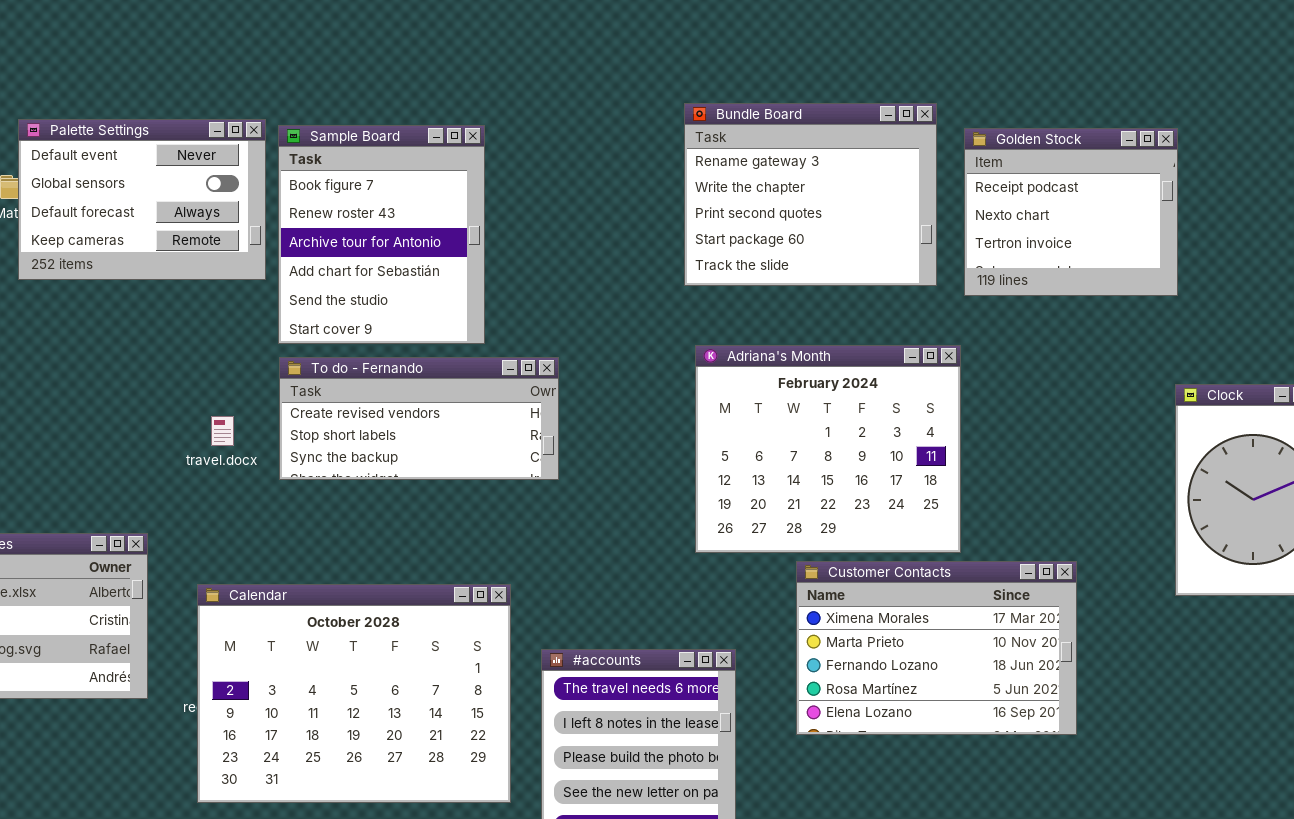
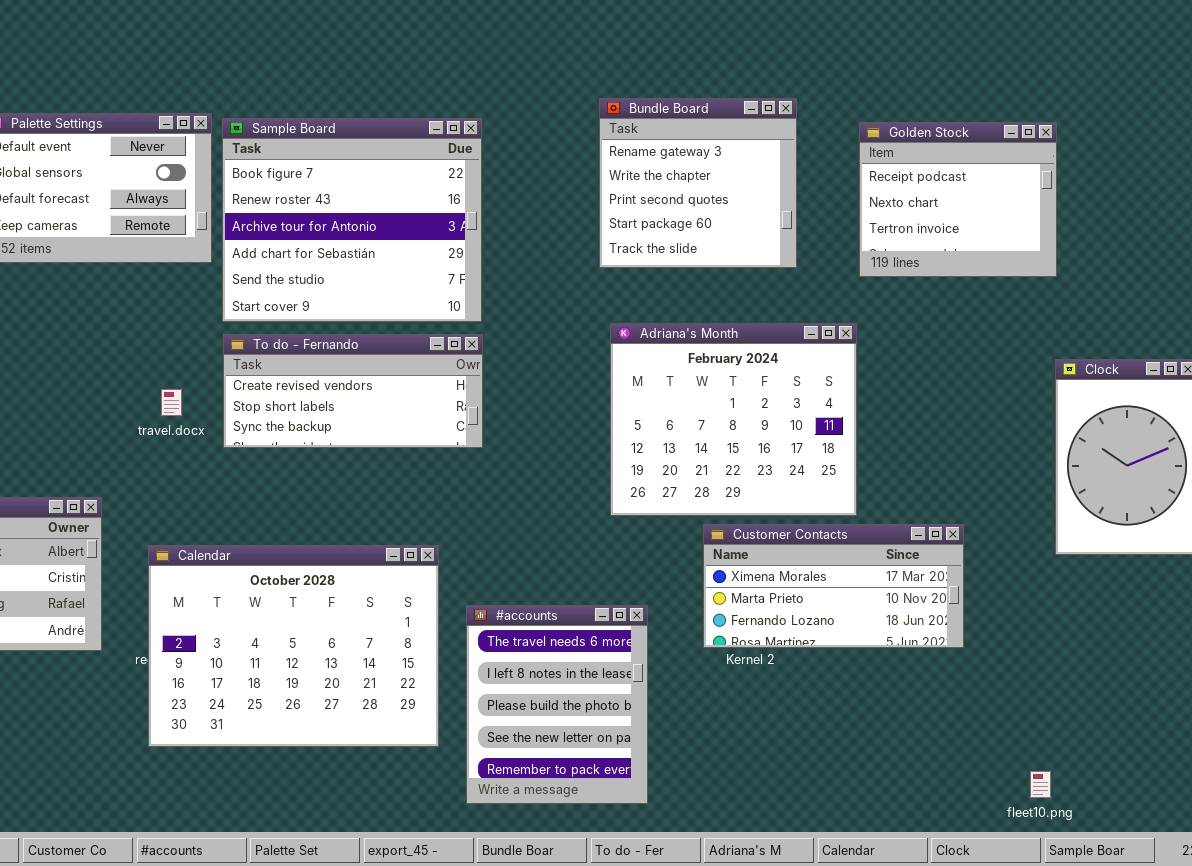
Bundle Board: [684,103,937,286] -> [599,98,797,268], resized
Sample Board: [278,125,485,344] -> [222,118,482,322], resized
Customer Contacts: [796,561,1077,735] -> [703,524,964,648], resized

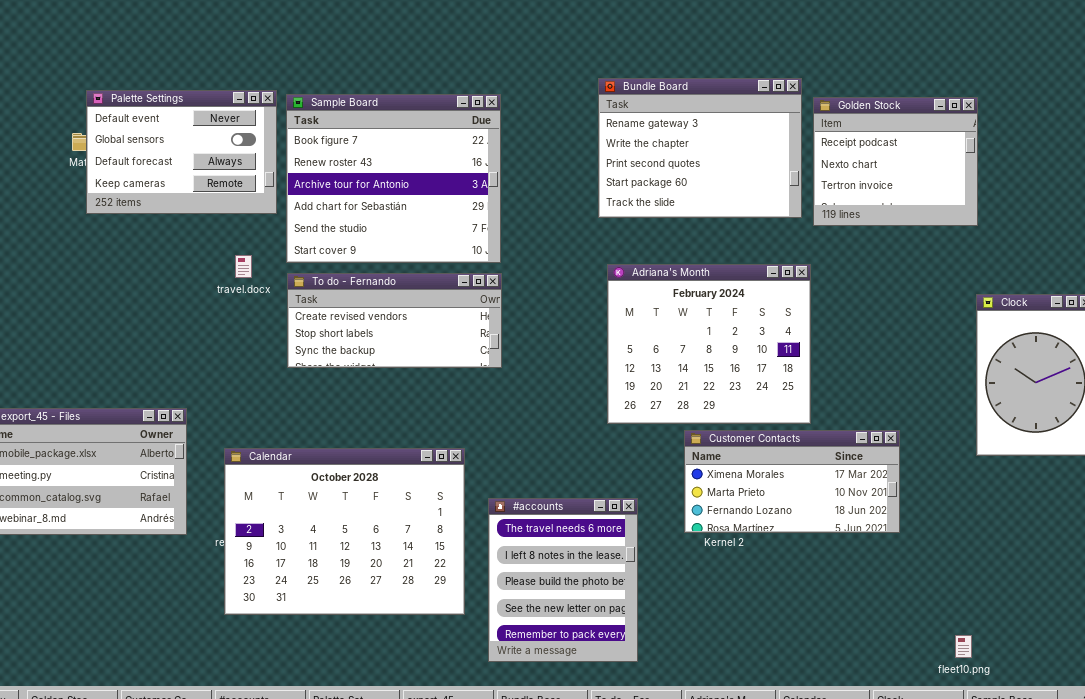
Bundle Board: [599,98,797,268] -> [598,78,802,218], resized
travel.docx: [161,389,182,416] -> [235,255,252,278], moved

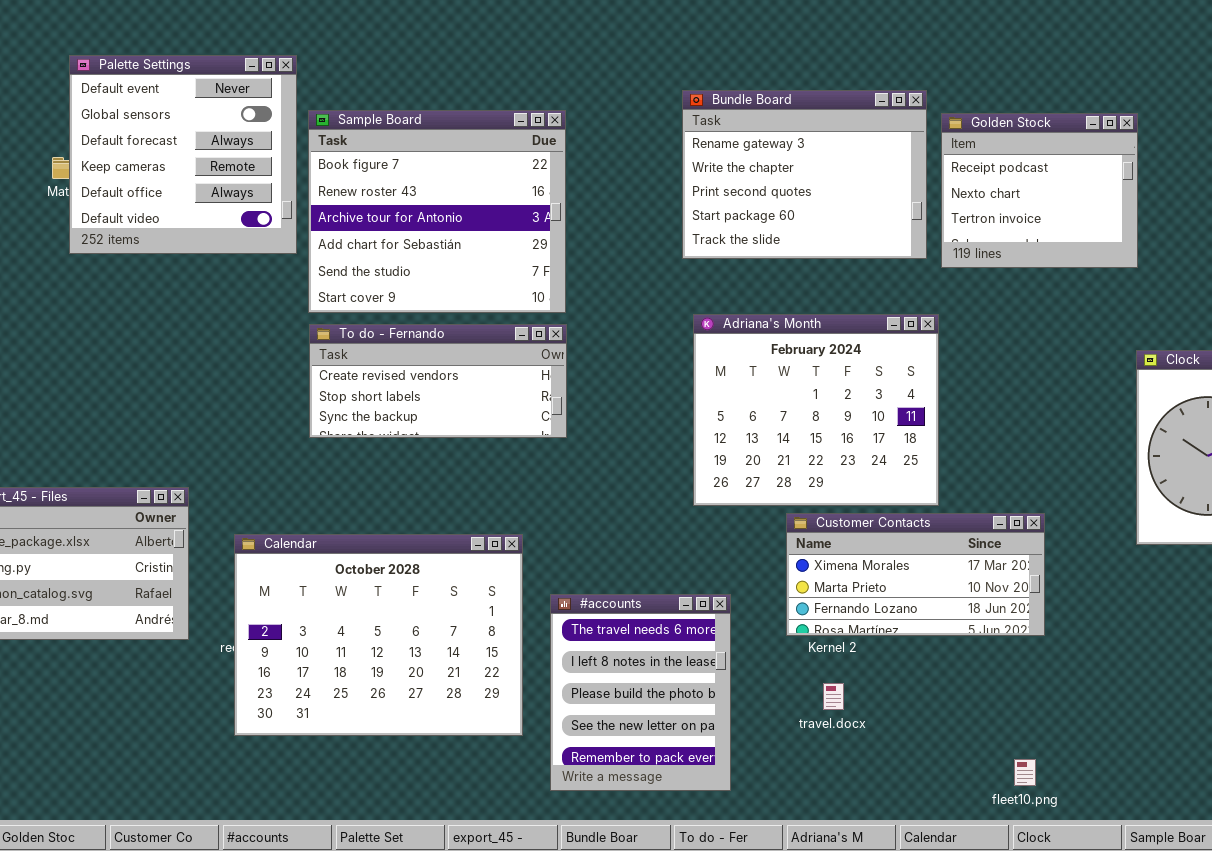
Palette Settings: [86,90,277,214] -> [69,55,297,254], resized
travel.docx: [235,255,252,278] -> [823,683,844,710], moved
fleet10.png: [955,635,972,658] -> [1014,759,1036,786], moved

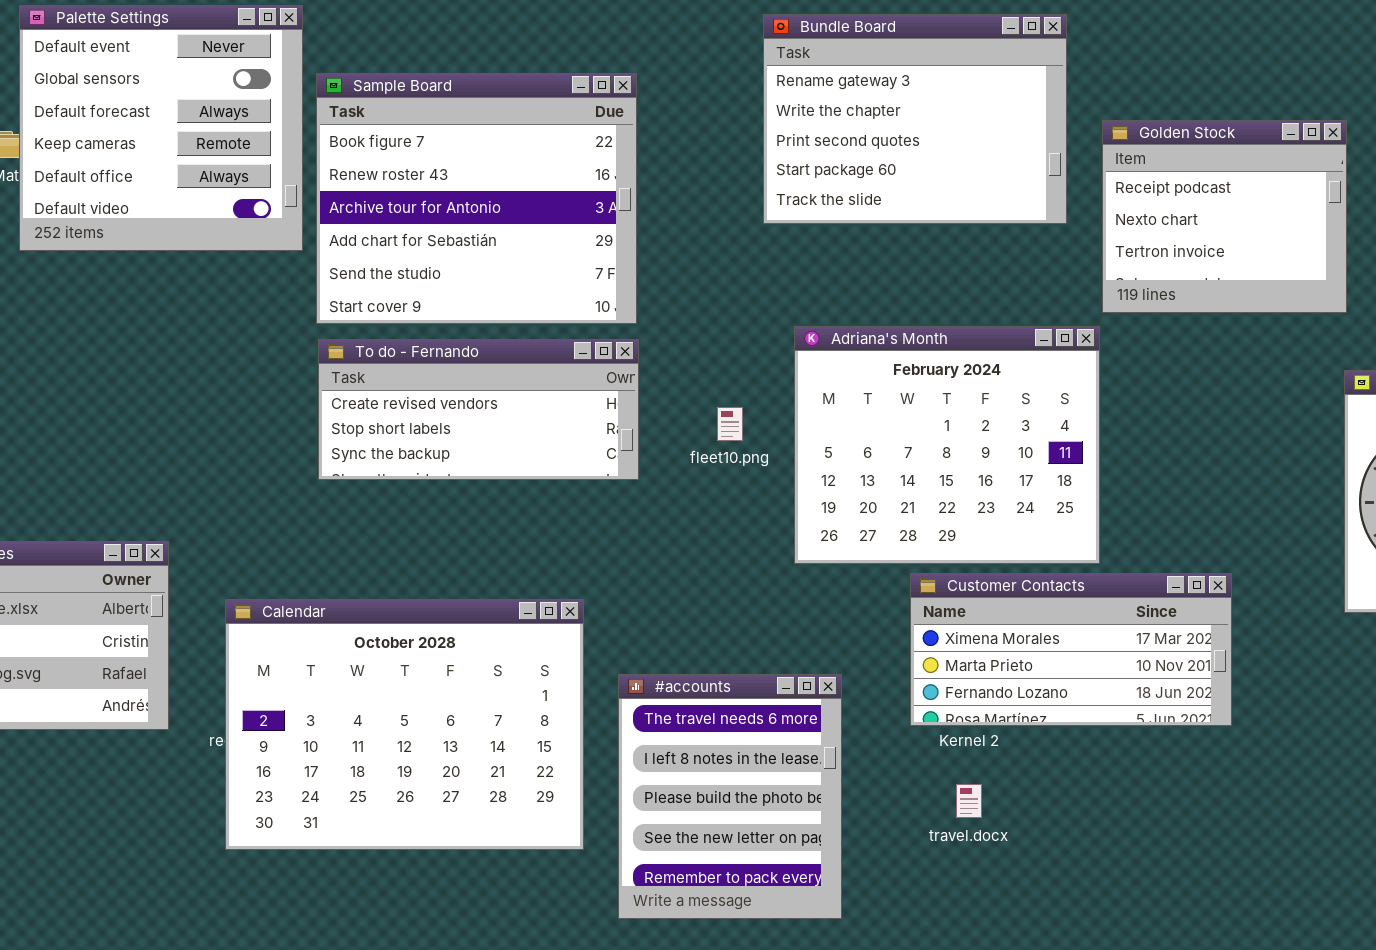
Bundle Board: [682,90,927,259] -> [763,14,1067,224], moved
Golden Stock: [941,113,1138,268] -> [1102,120,1347,313], moved
fleet10.png: [1014,759,1036,786] -> [717,407,743,441], moved

